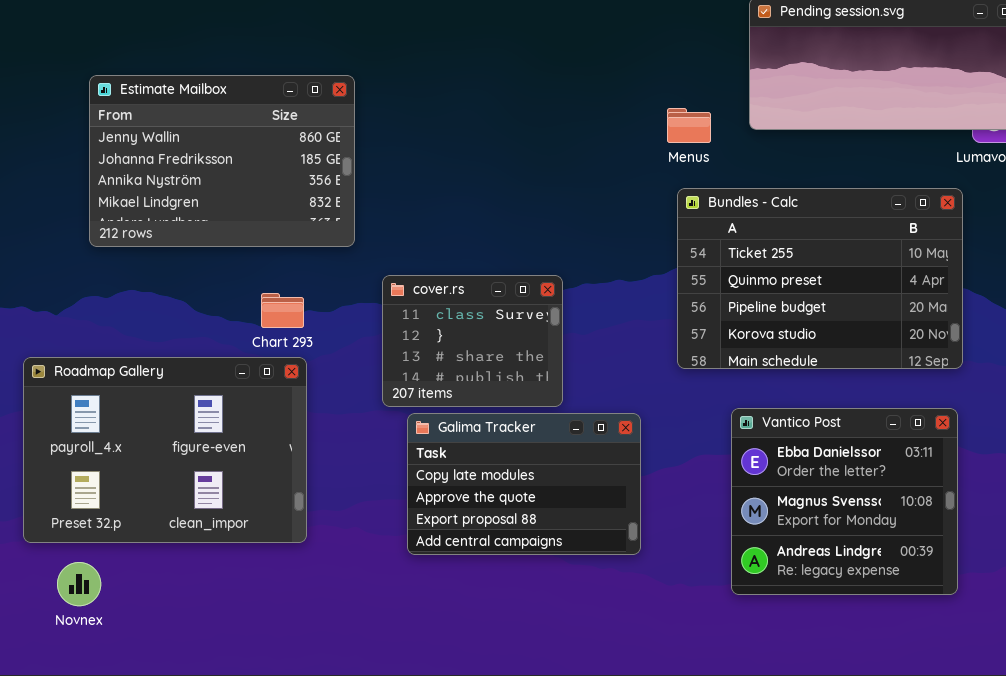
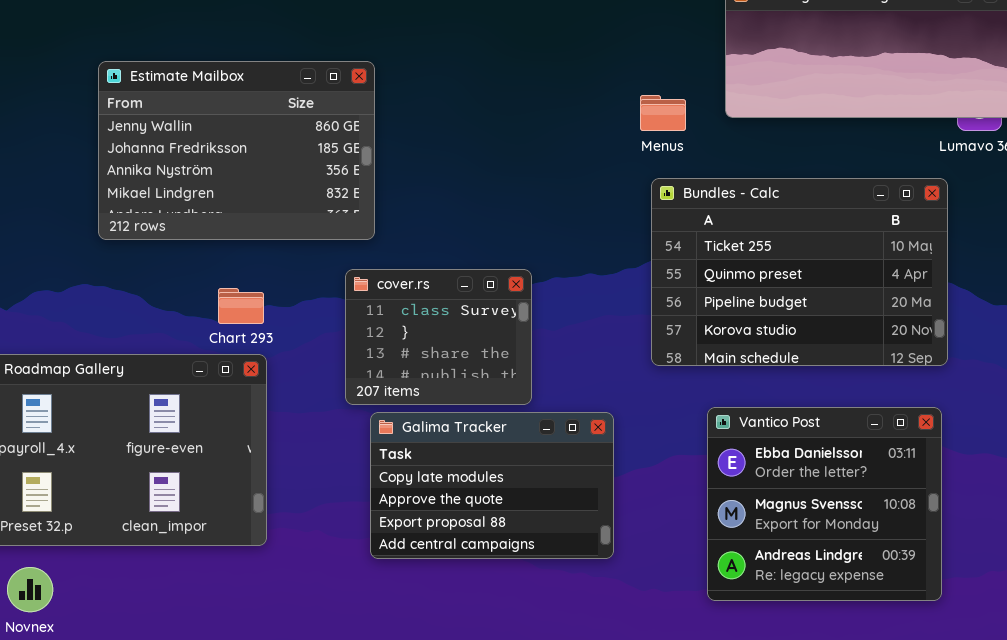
Estimate Mailbox: [89,75,355,247] -> [98,61,375,240], moved

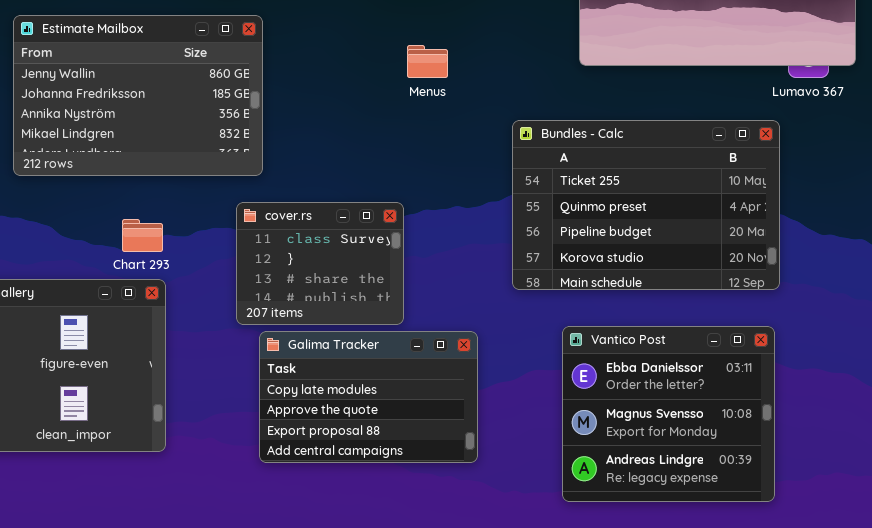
Menus: [640,95,686,131] -> [407,45,448,78], moved

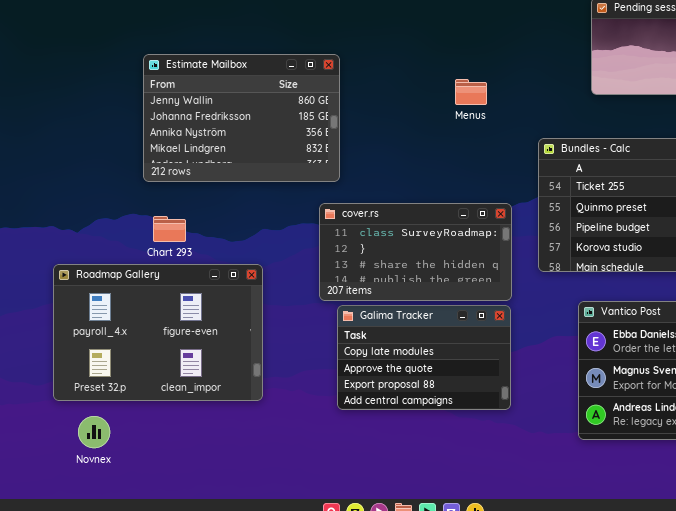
cover.rs: [236,202,404,325] -> [319,203,512,301], resized
Chart 293: [122,219,163,252] -> [153,216,186,242], moved

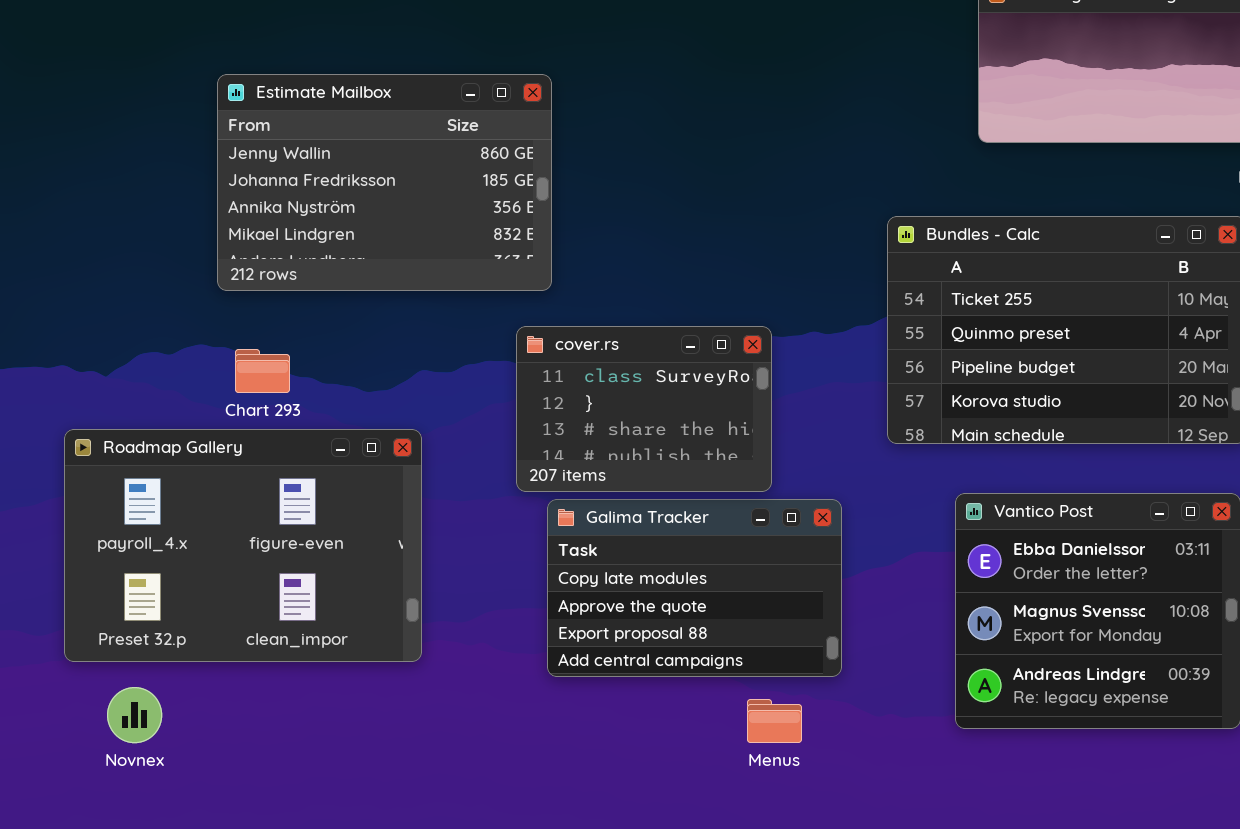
Menus: [455,79,487,105] -> [747,699,802,743], moved
cover.rs: [319,203,512,301] -> [516,326,772,492], resized

